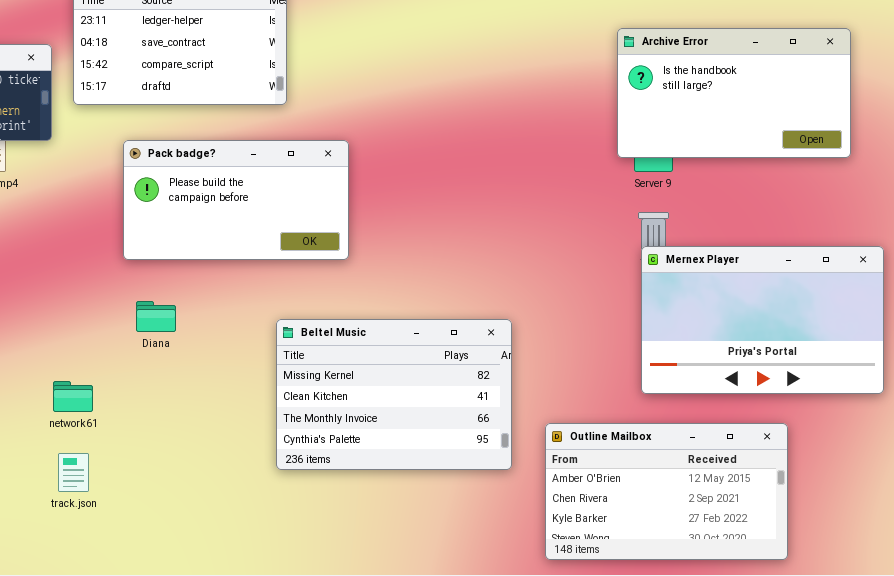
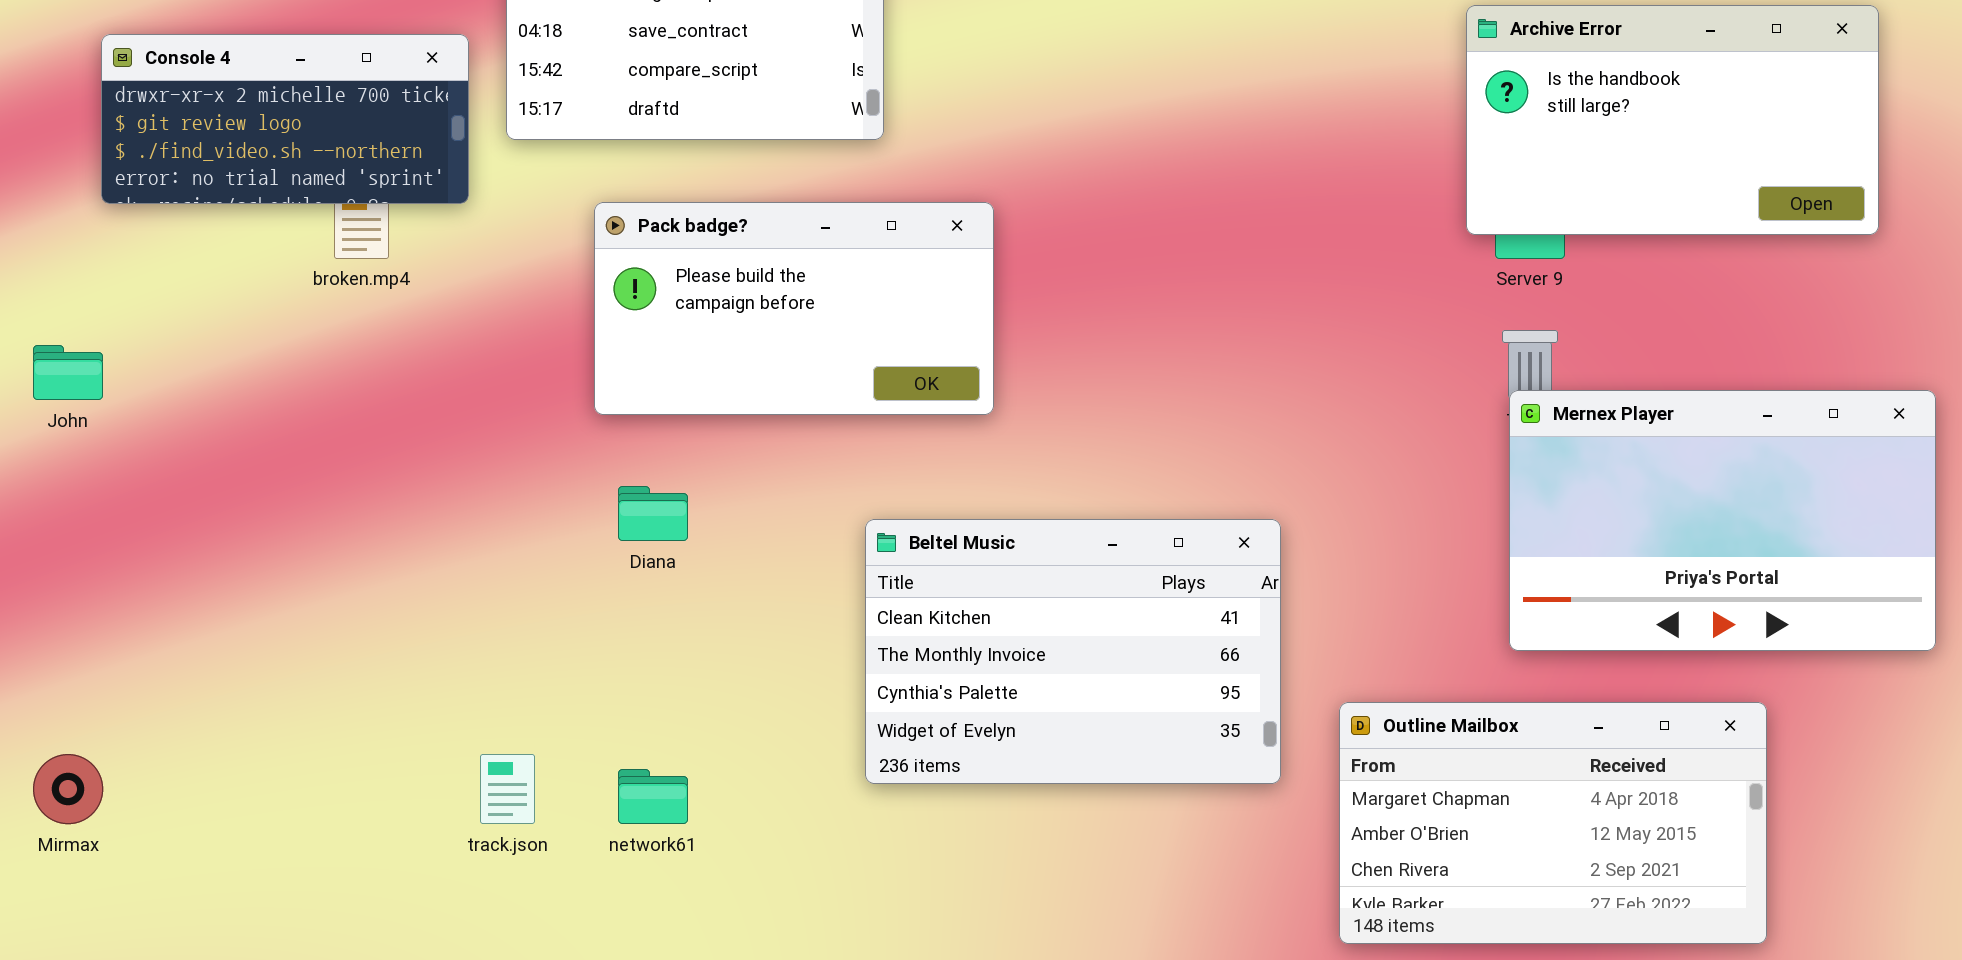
Beltel Music: [276,319,512,470] -> [865,519,1281,784], scrolled down 1 row
network61: [53,381,93,412] -> [618,769,688,824], moved
Outline Mailbox: [545,423,788,560] -> [1339,702,1767,944], scrolled up 1 row

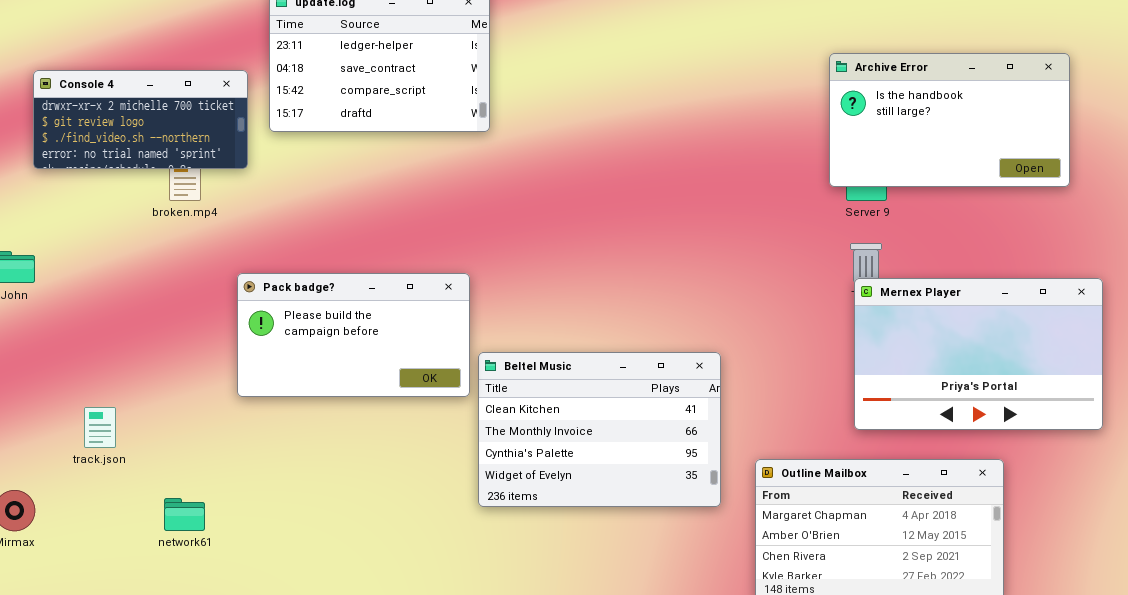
Pack badge?: [594,202,994,415] -> [237,273,470,397], moved
track.json: [480,754,535,824] -> [84,407,116,448], moved
network61: [618,769,688,824] -> [164,498,205,531], moved

